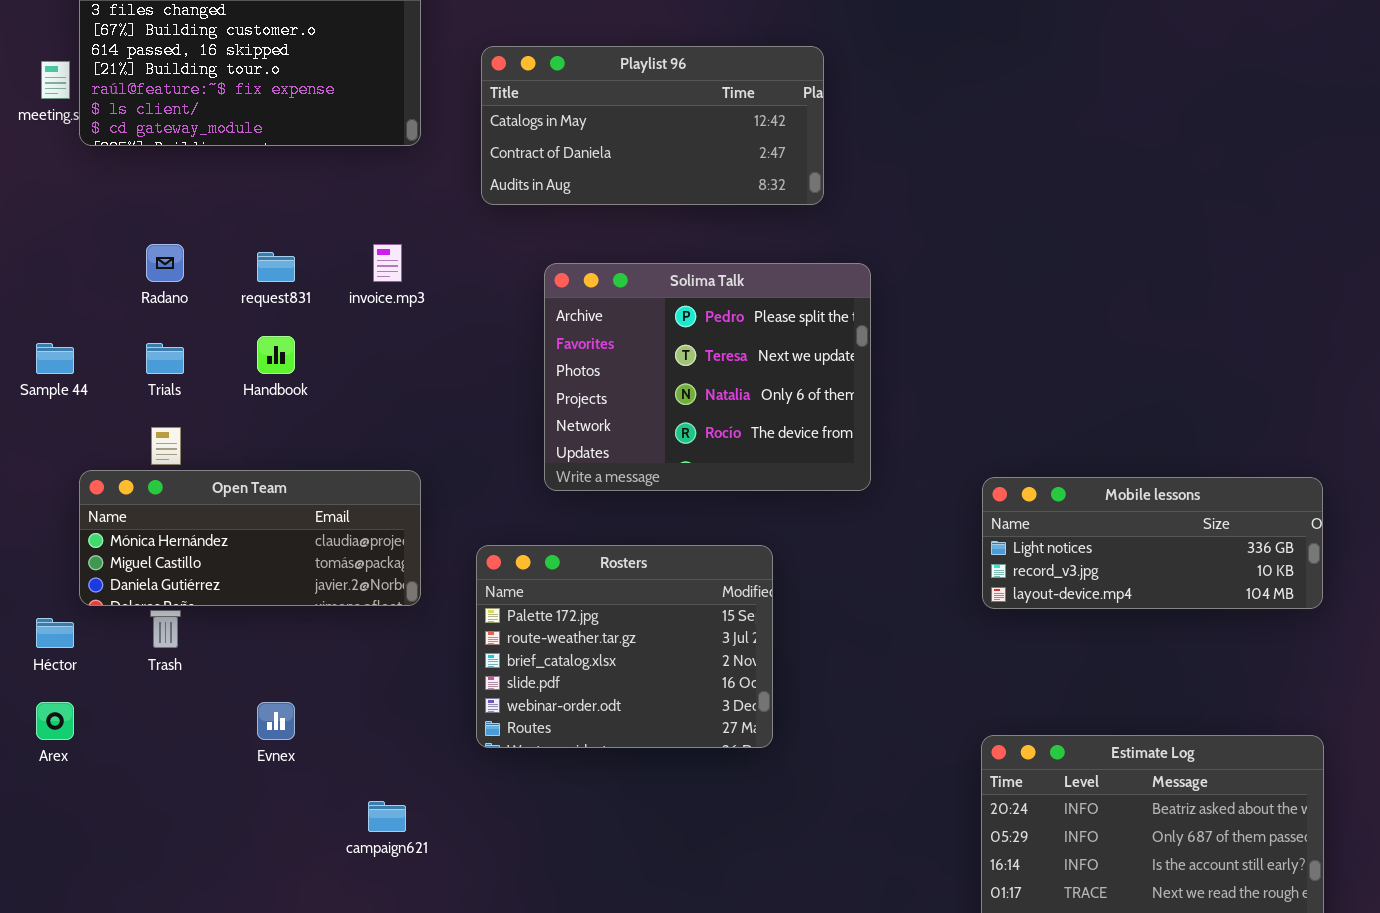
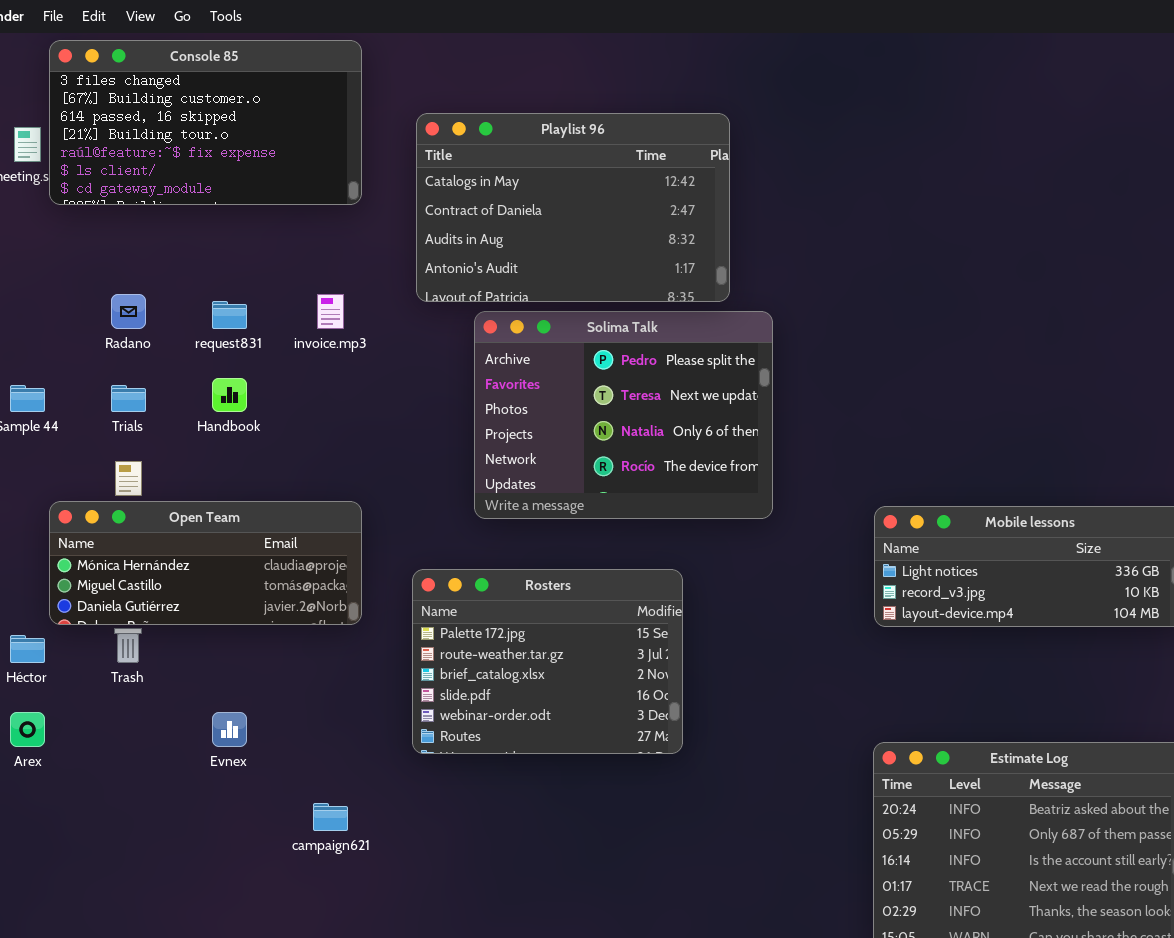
Playlist 96: [481,46,824,205] -> [416,113,730,302], resized

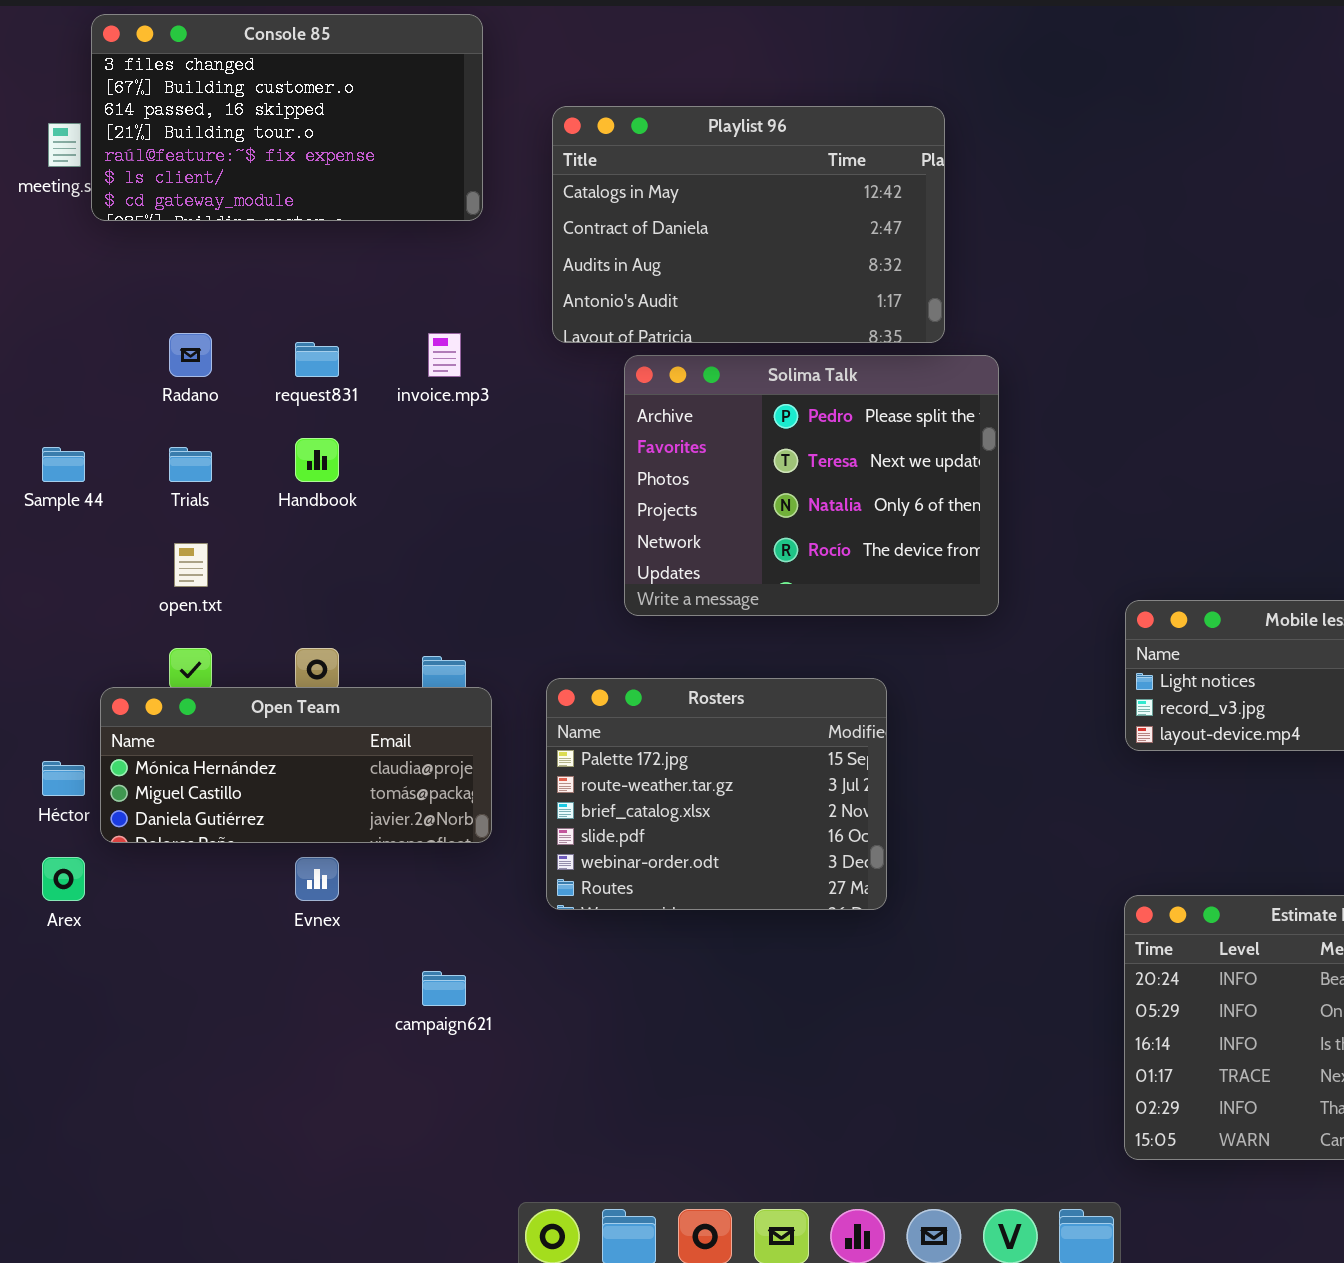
Open Team: [49,501,362,625] -> [100,687,492,843], moved

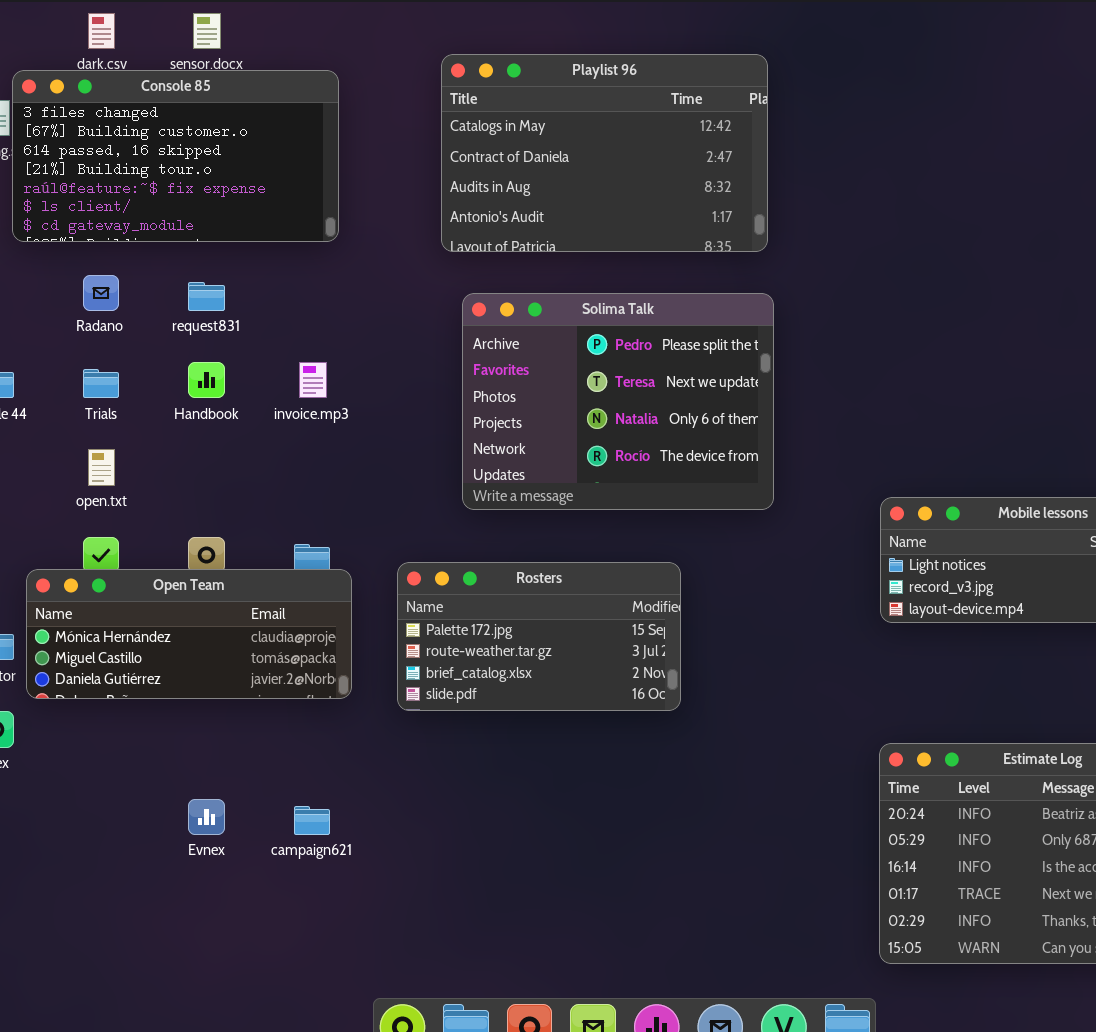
Console 85: [91,14,483,221] -> [12,70,339,242], moved
Playlist 96: [552,106,945,343] -> [441,54,768,252], moved
invoice.mp3: [428,333,461,377] -> [299,362,327,398], moved
Rosters: [546,678,887,910] -> [397,562,681,711], resized
Evnex: [295,857,339,901] -> [188,799,225,835], moved

